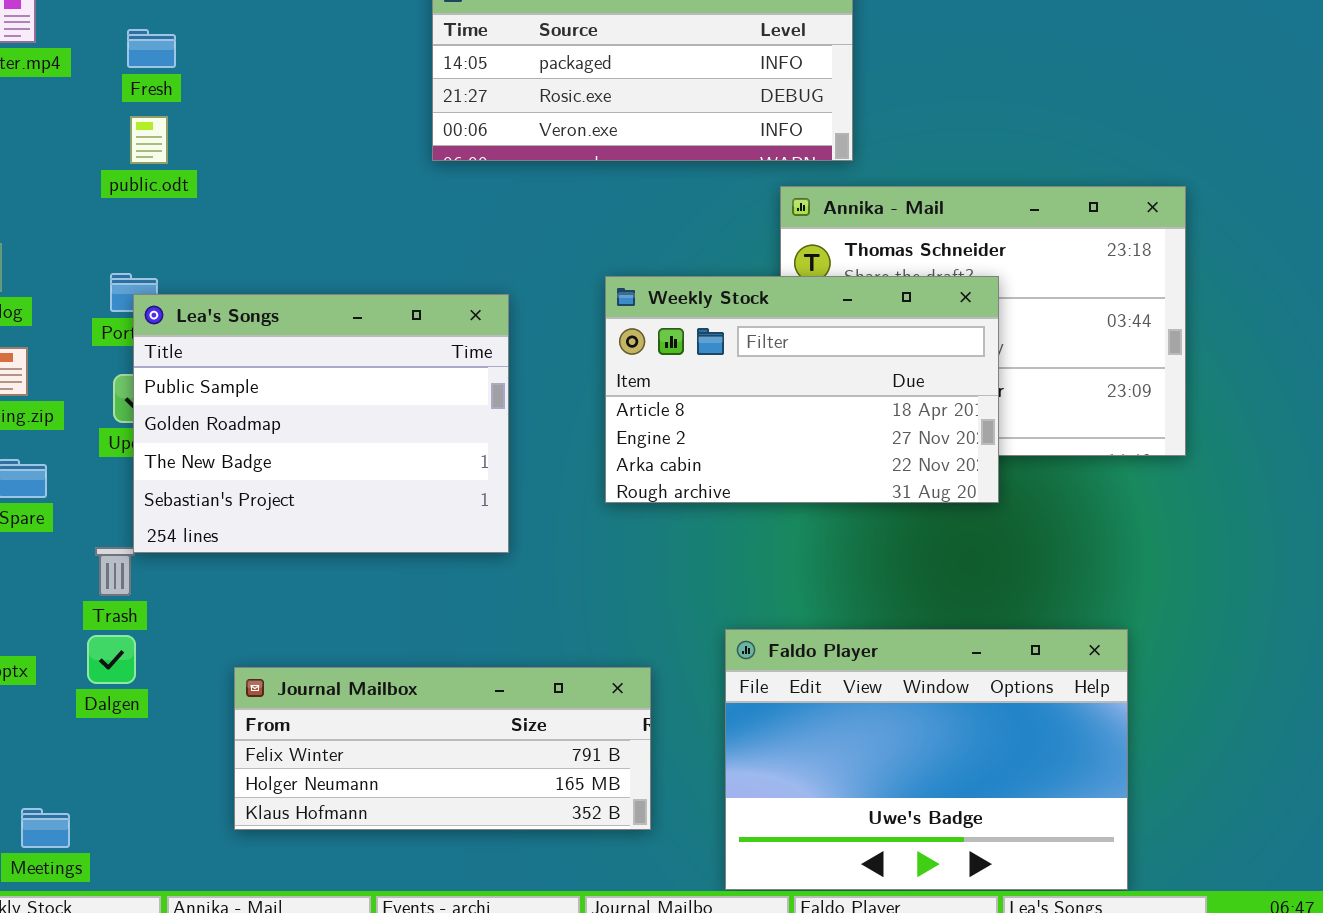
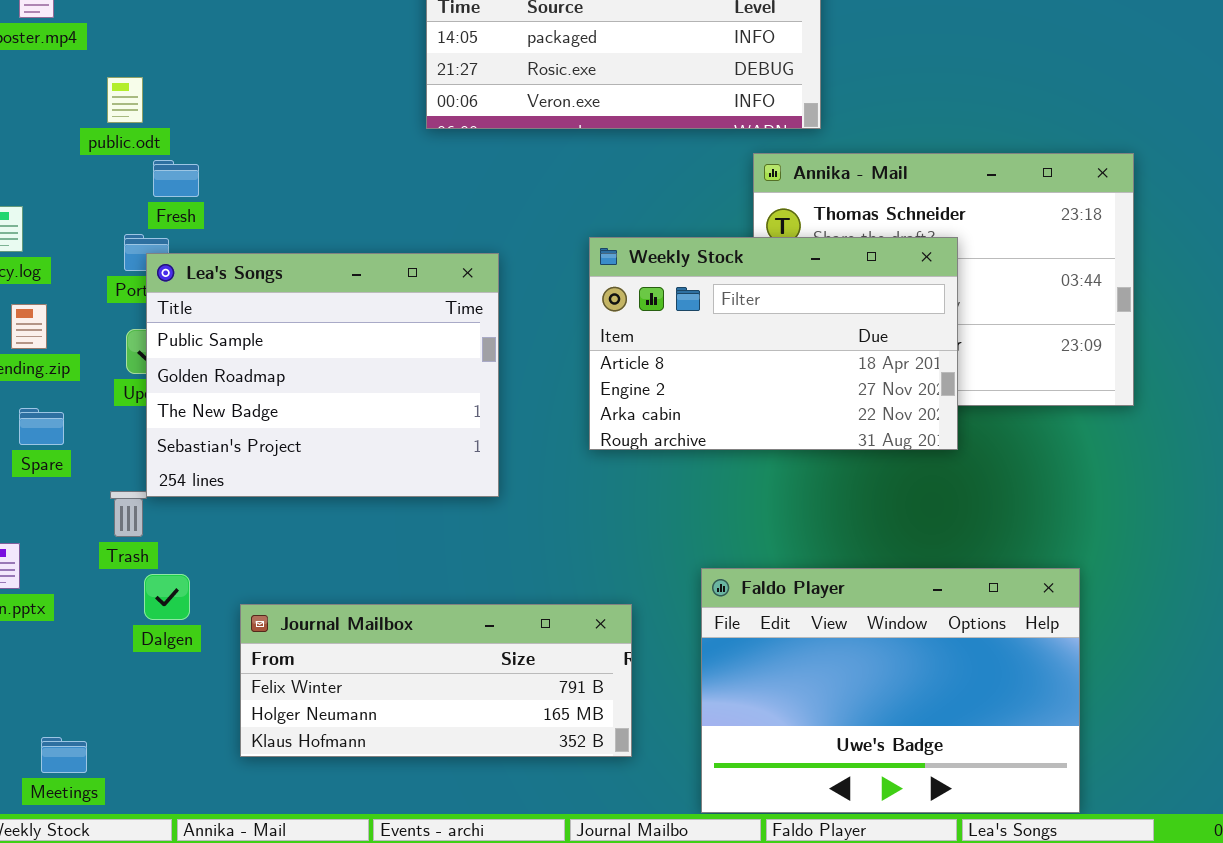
Fresh: [127,29,176,68] -> [153,160,199,197], moved
public.odt: [130,116,168,164] -> [107,77,143,123], moved
Dalgen: [87,635,136,684] -> [144,574,190,620], moved

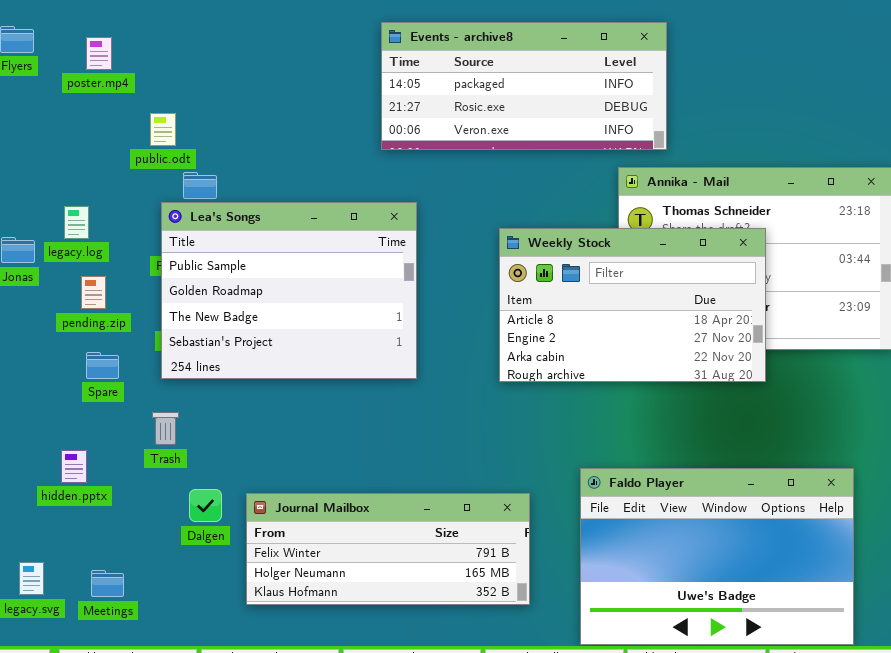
Lea's Songs: [146,253,499,497] -> [161,202,417,379], moved
Dalgen: [144,574,190,620] -> [189,489,222,522], moved
Meetings: [41,737,87,773] -> [91,570,124,597], moved

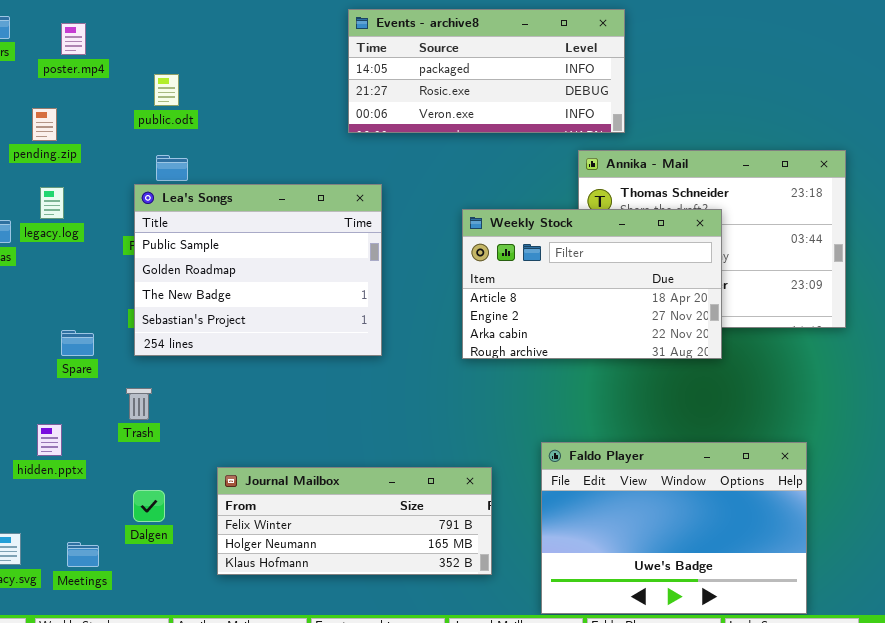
public.odt: [150,113,176,146] -> [154,74,179,106], moved
pending.zip: [81,276,106,309] -> [32,108,57,141], moved
Dalgen: [189,489,222,522] -> [133,490,165,522], moved

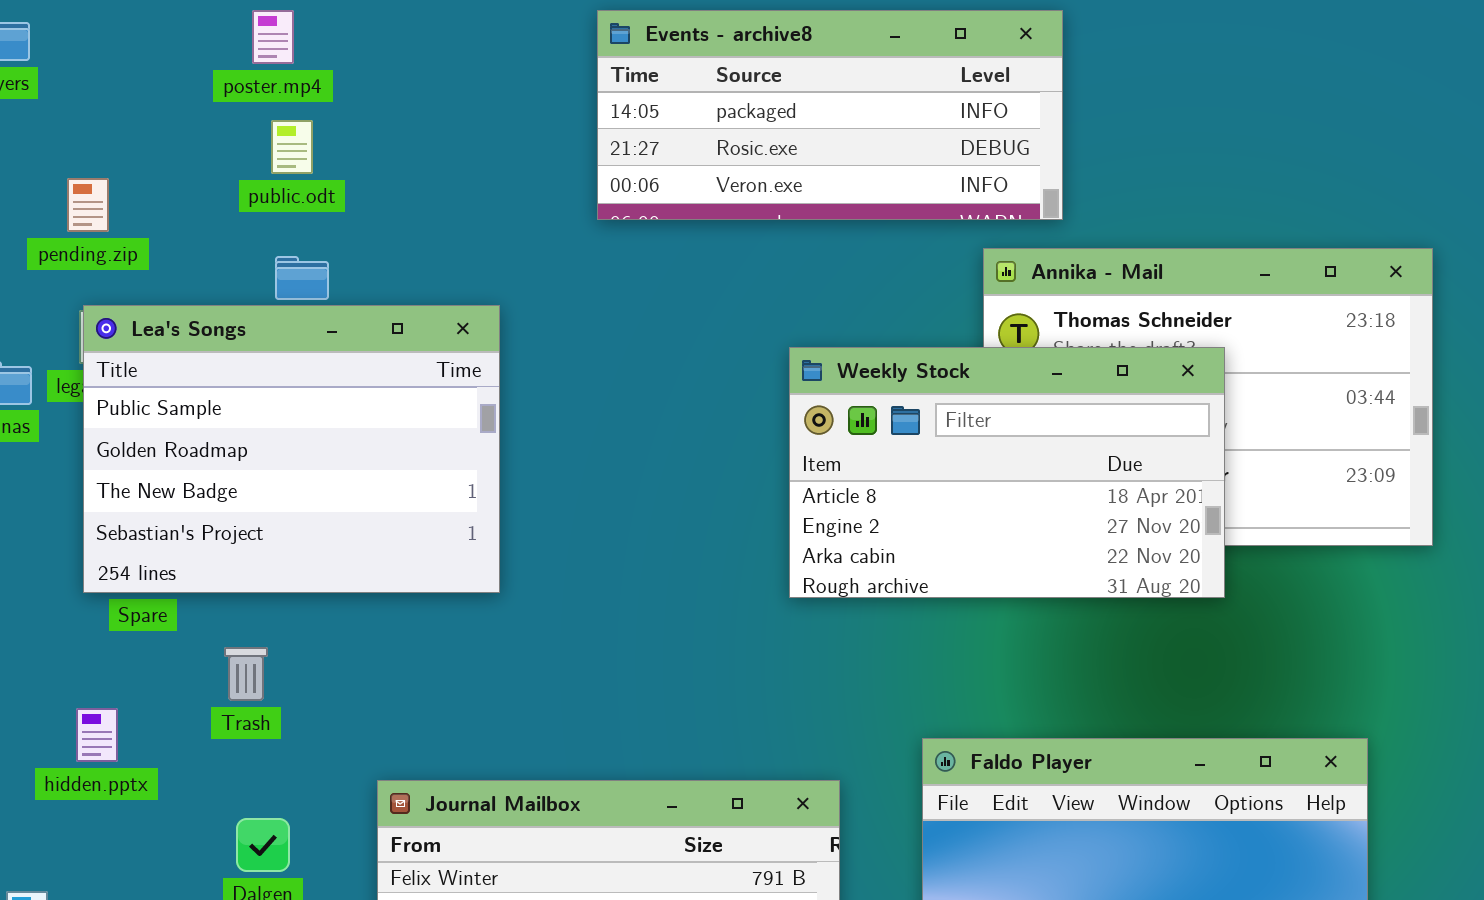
poster.mp4: [61,23,86,55] -> [252,10,294,64], moved
Lea's Songs: [134,184,382,356] -> [83,305,500,593], moved

